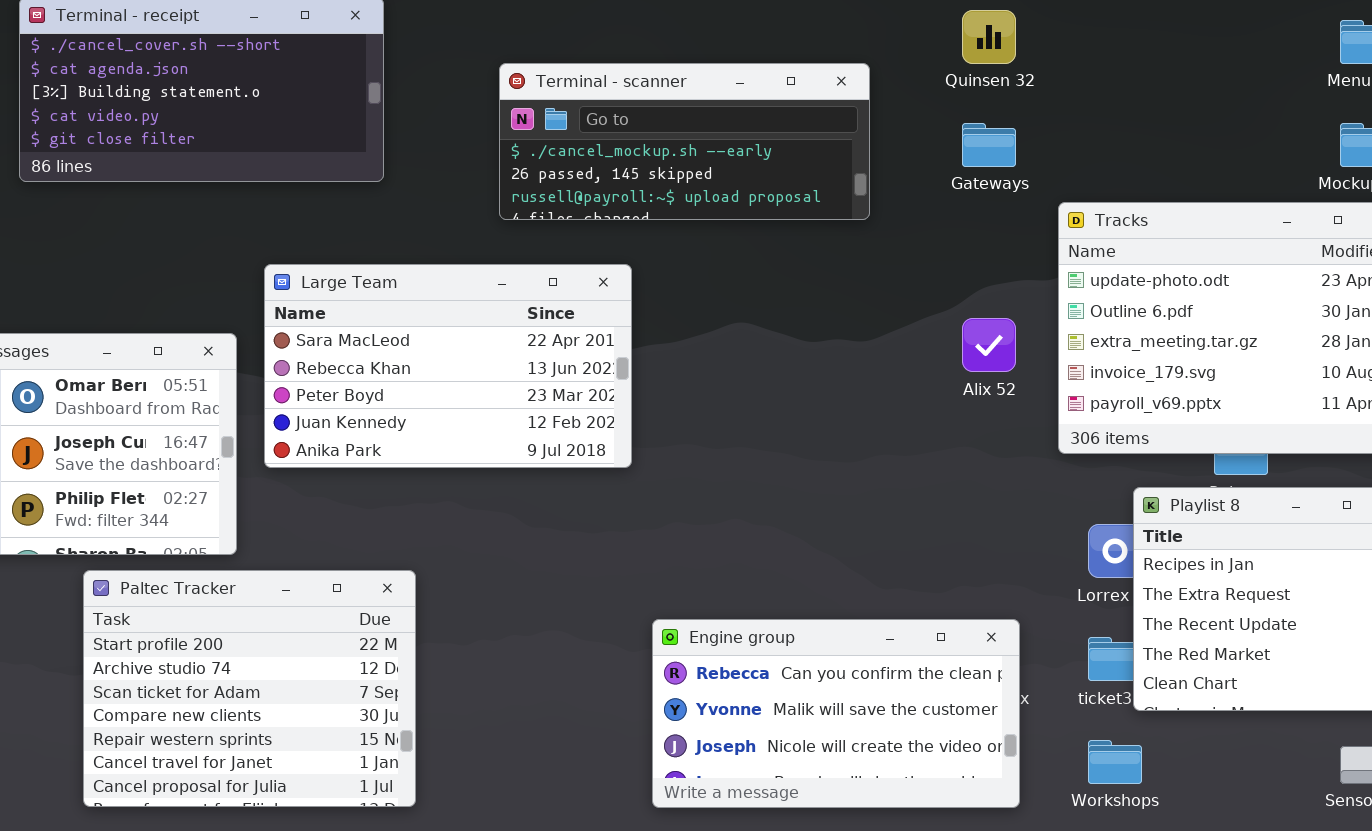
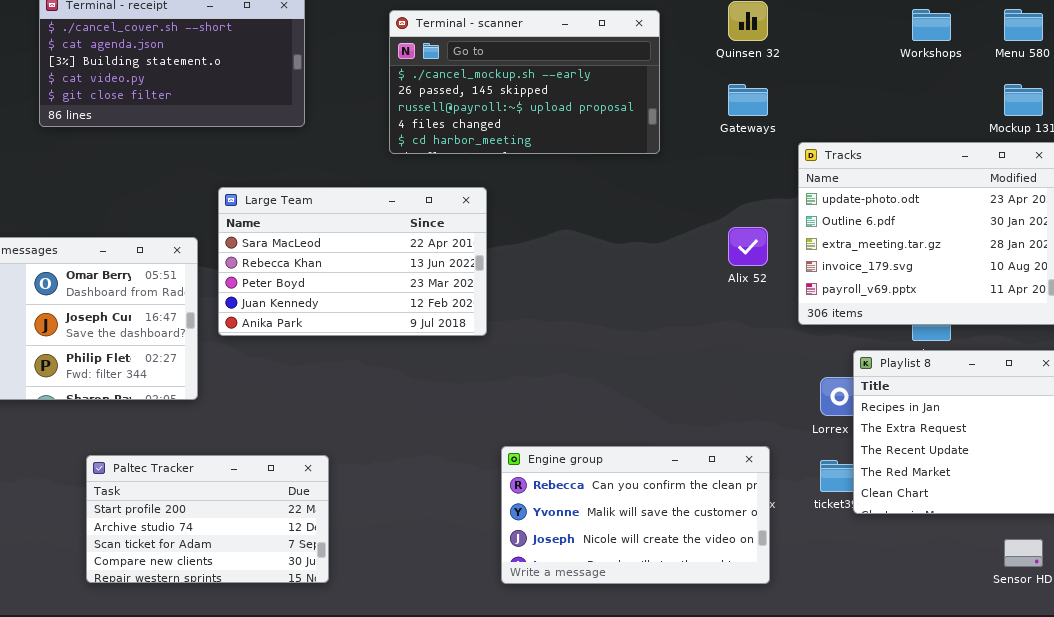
Terminal - scanner: [499,63,870,220] -> [389,10,660,154], resized
Paltec Tracker: [83,570,416,807] -> [86,455,329,583], resized
Workshops: [1088,740,1142,784] -> [912,9,951,41], moved

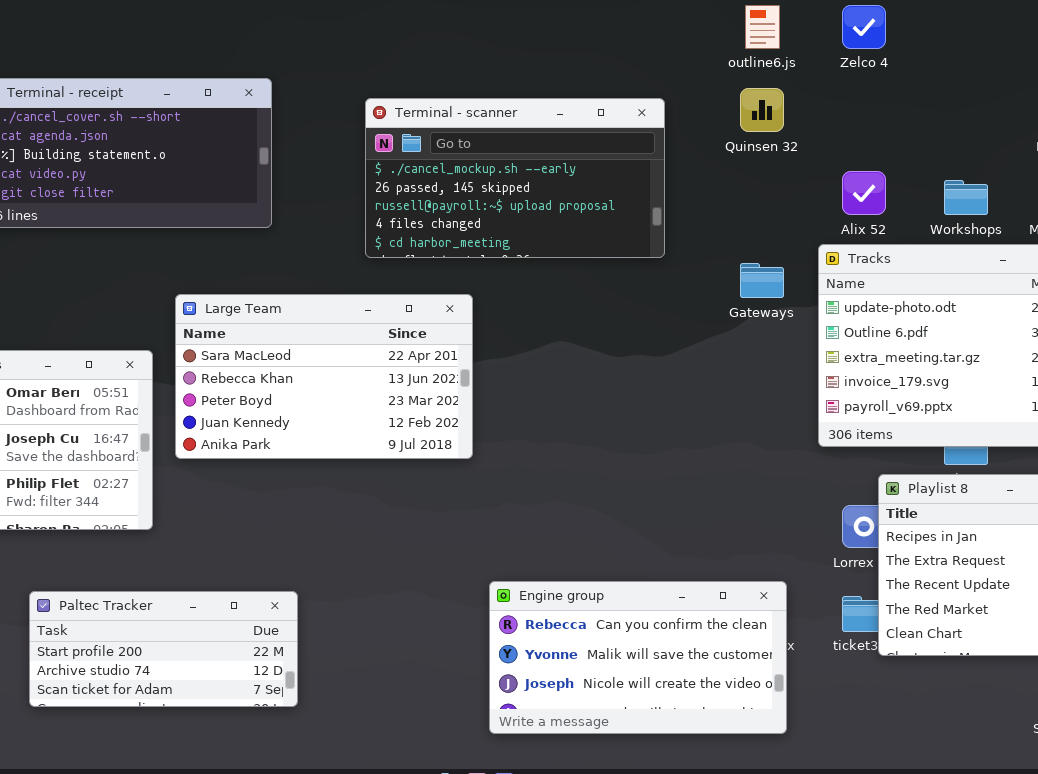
Workshops: [912,9,951,41] -> [944,180,988,215], moved
Gateways: [728,84,768,116] -> [740,263,784,298], moved
Alix 52: [728,227,768,266] -> [842,171,886,215], moved
Paltec Tracker: [86,455,329,583] -> [29,591,298,707], resized

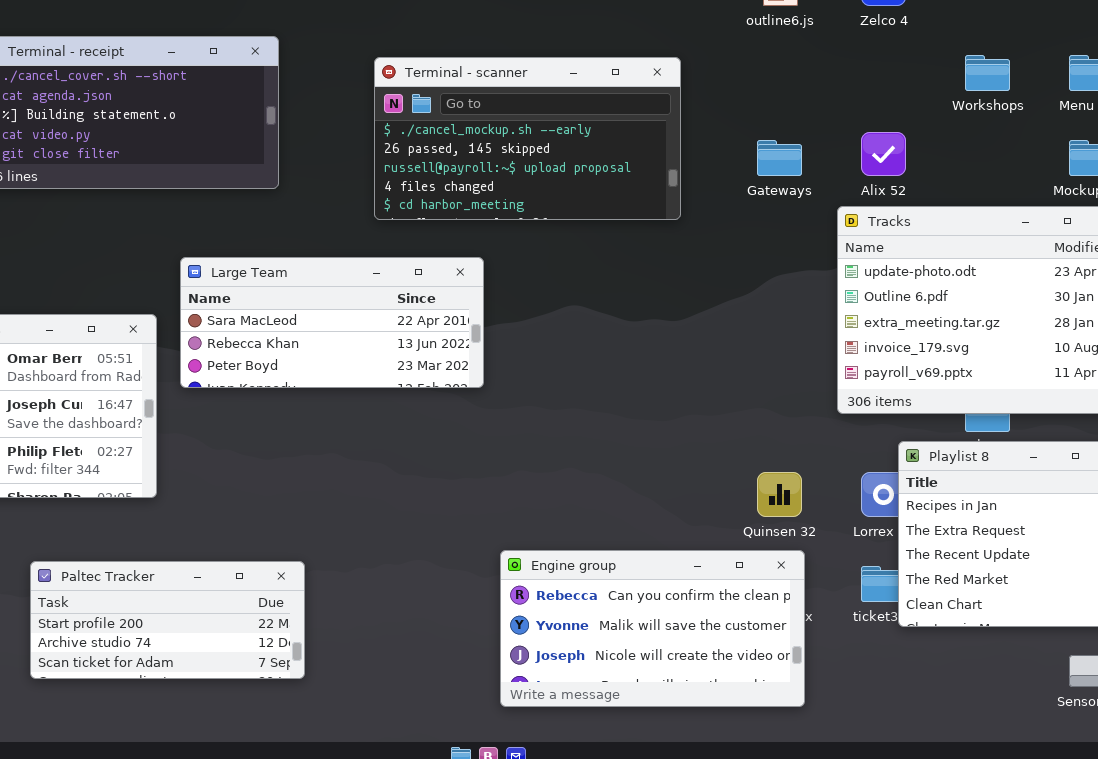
Quinsen 32: [740,88,784,132] -> [757,472,802,517], moved
Workshops: [944,180,988,215] -> [965,55,1010,91], moved
Gateways: [740,263,784,298] -> [757,140,802,176], moved
Large Team: [175,294,473,459] -> [180,257,484,388], resized

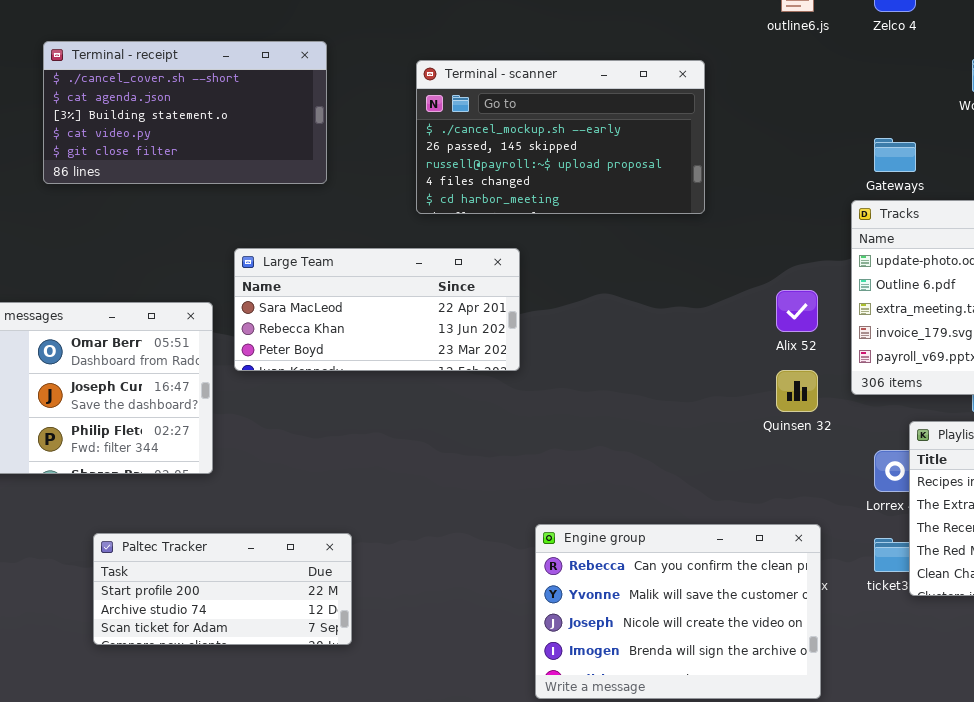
Alix 52: [861,132,906,176] -> [776,290,818,332], moved
Gateways: [757,140,802,176] -> [874,138,916,172], moved
Quinsen 32: [757,472,802,517] -> [776,370,818,412], moved
Engine group: [500,550,805,707] -> [535,524,821,699], resized

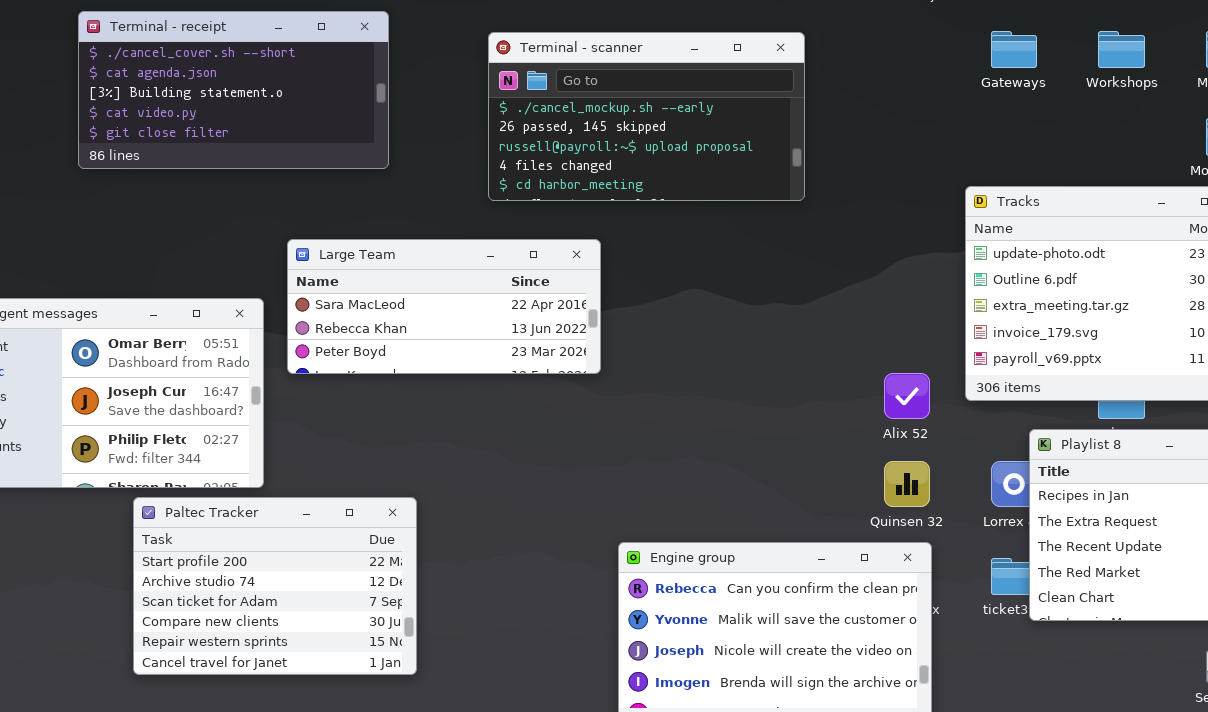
Gateways: [874,138,916,172] -> [991,31,1037,68], moved
Alix 52: [776,290,818,332] -> [884,373,930,419], moved
Quinsen 32: [776,370,818,412] -> [884,461,930,507], moved
Paltec Tracker: [93,533,352,645] -> [133,497,417,675], resized

